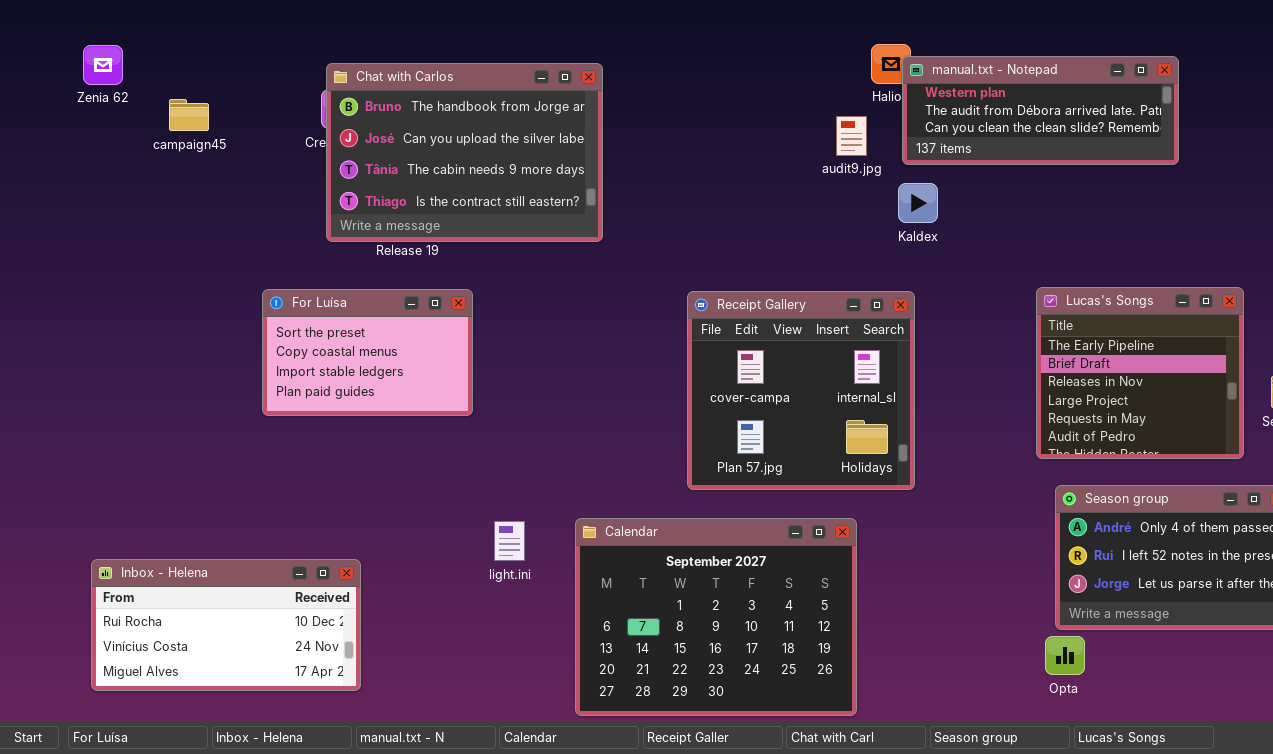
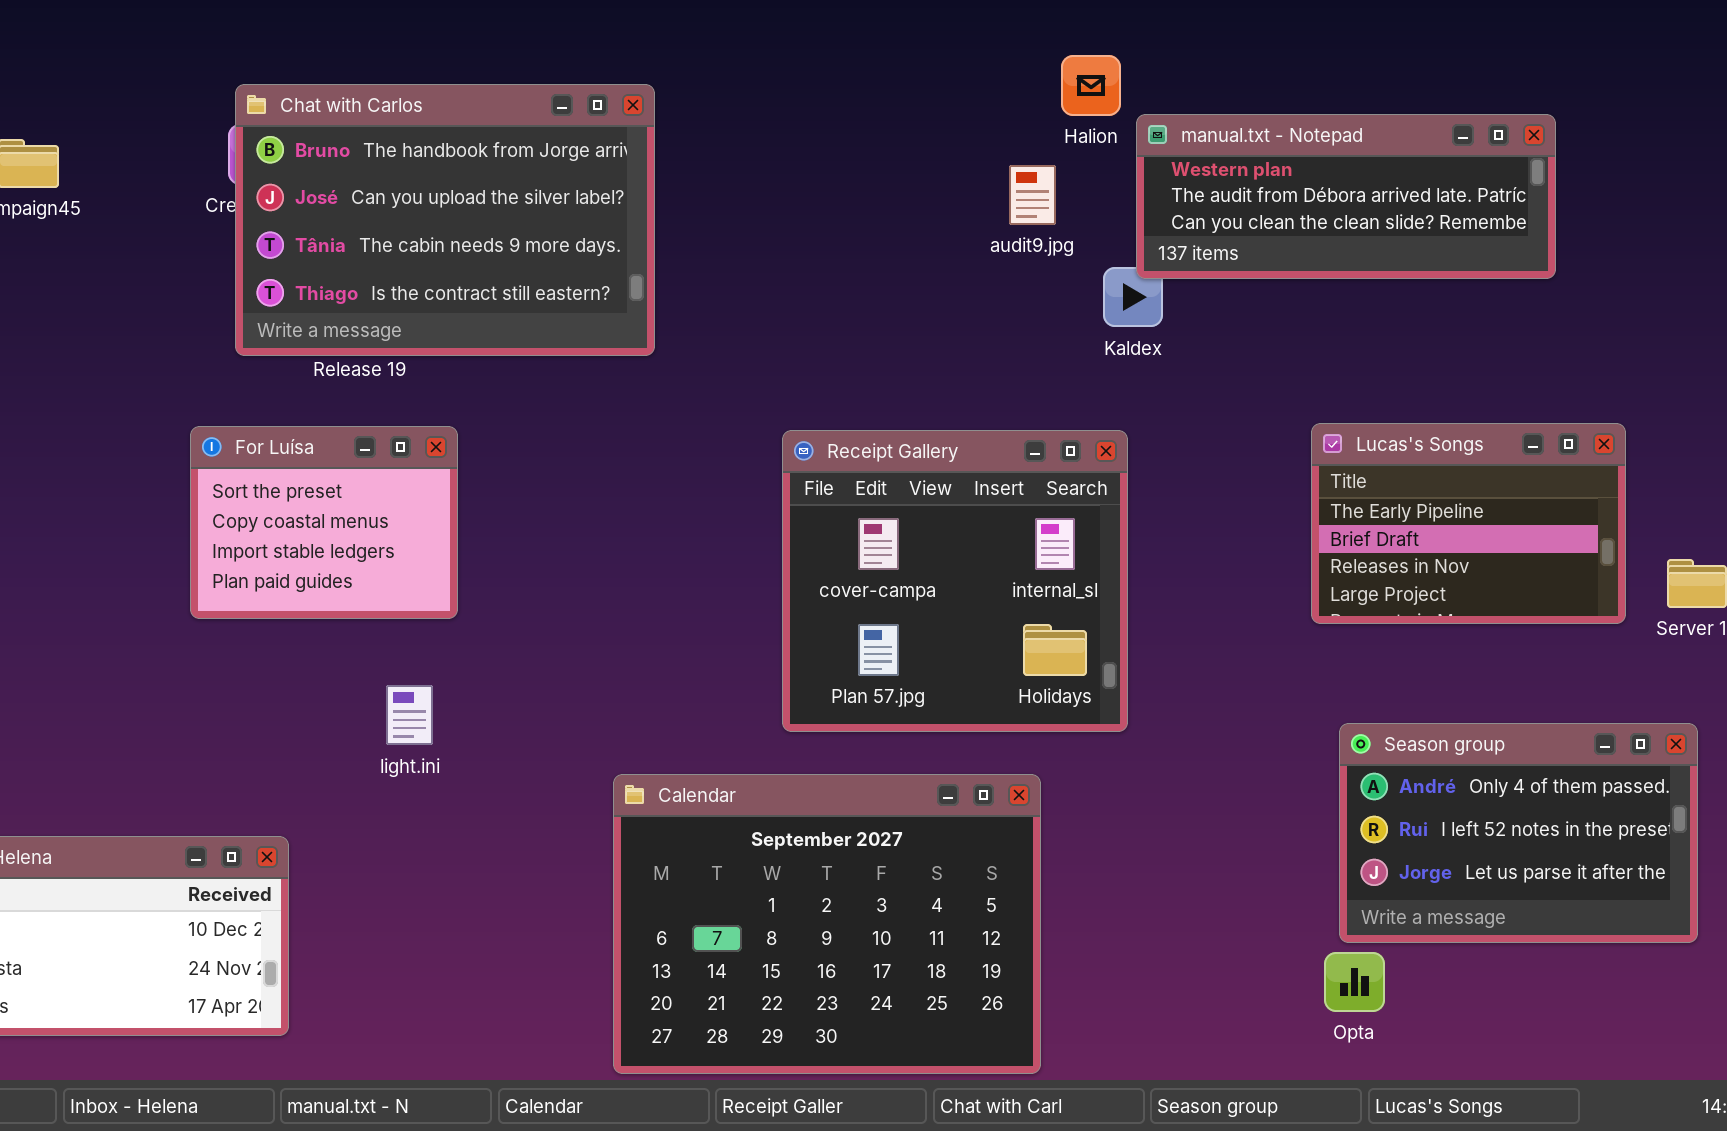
manual.txt - Notepad: [902,56,1179,165] -> [1136,114,1556,279], moved
Lucas's Songs: [1036,287,1244,459] -> [1311,423,1626,624], resized
For Luísa: [262,289,473,416] -> [190,426,458,619], resized
light.ini: [494,521,525,561] -> [386,685,433,745], moved

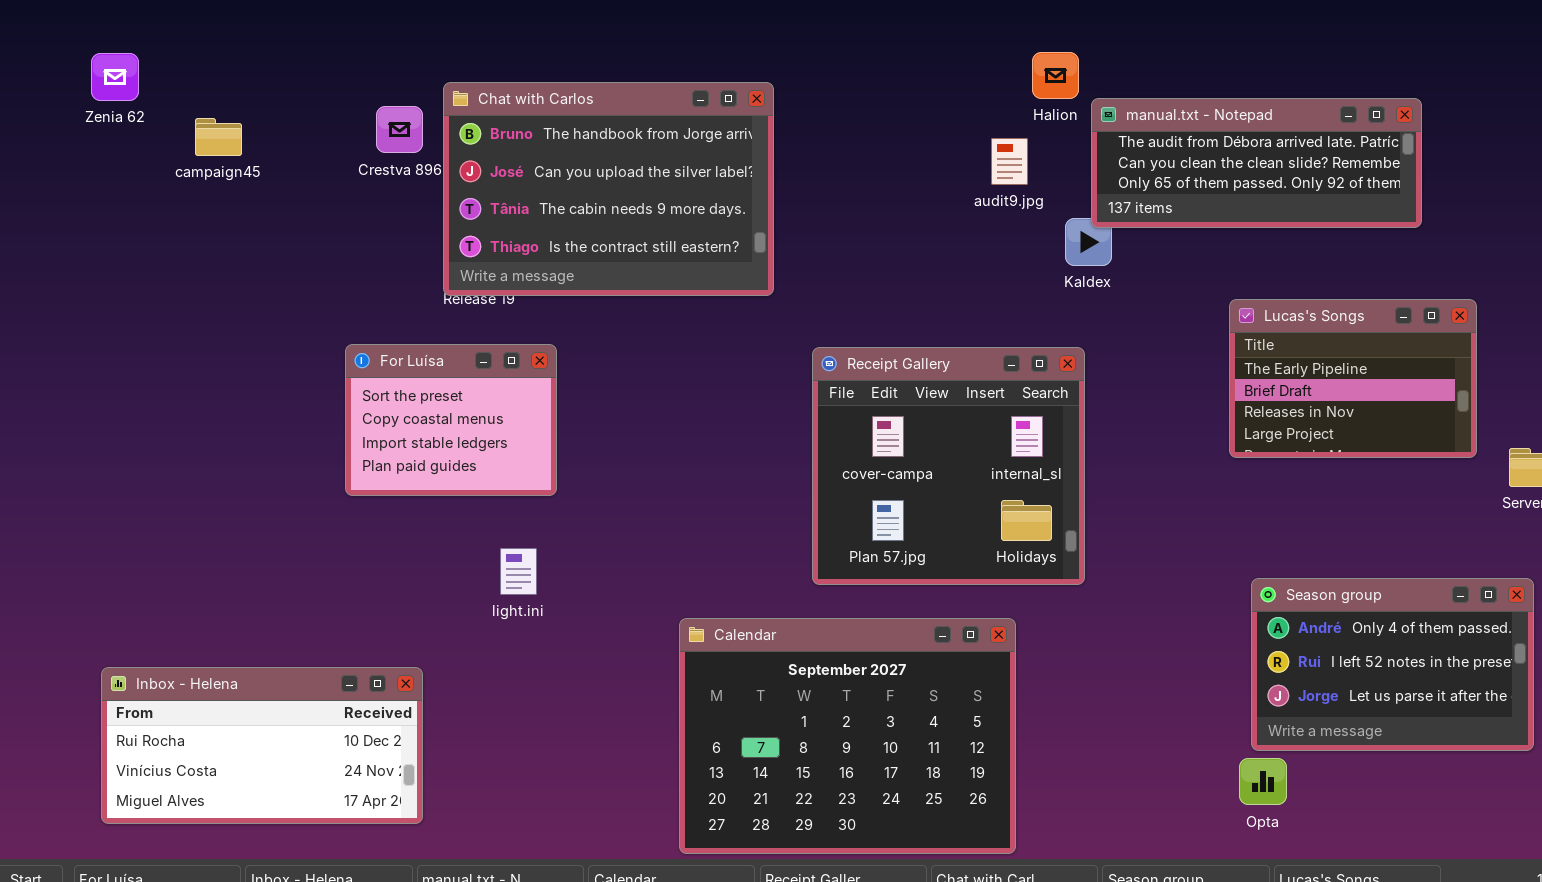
Chat with Carlos: [235,84,655,356] -> [443,82,774,296], moved
manual.txt - Notepad: [1136,114,1556,279] -> [1091,98,1422,228], scrolled down 1 row
Lucas's Songs: [1311,423,1626,624] -> [1229,299,1477,458], moved

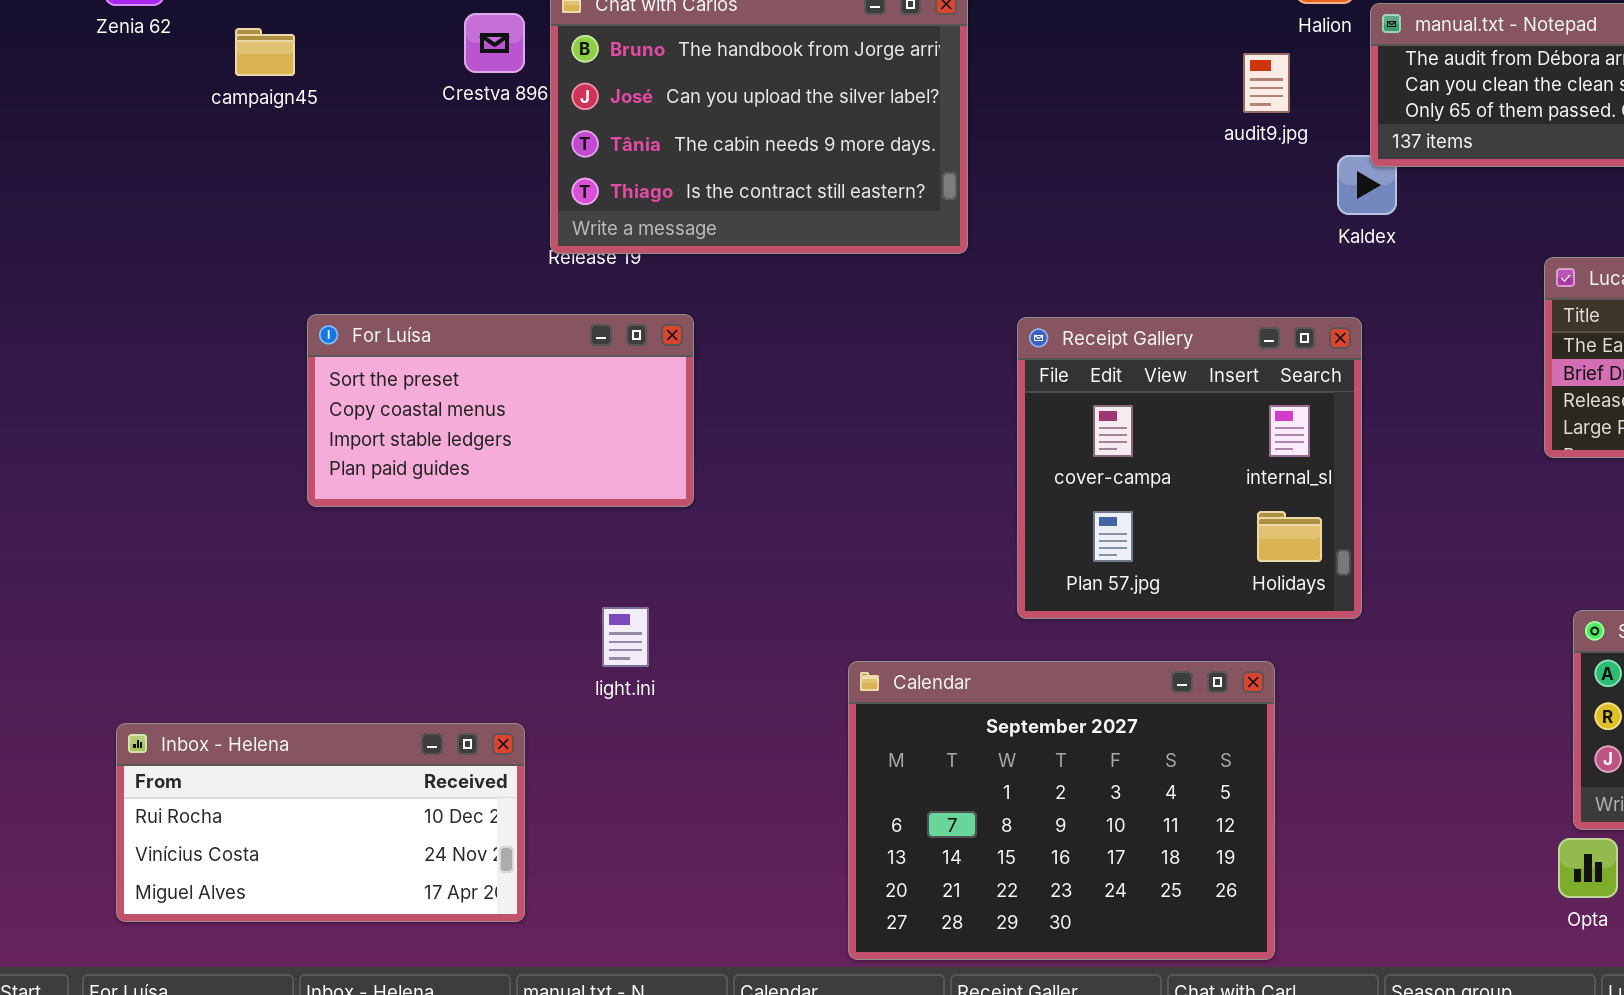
For Luísa: [345,344,557,496] -> [307,314,694,507], resized
light.ini: [500,548,537,595] -> [602,607,649,667], moved

